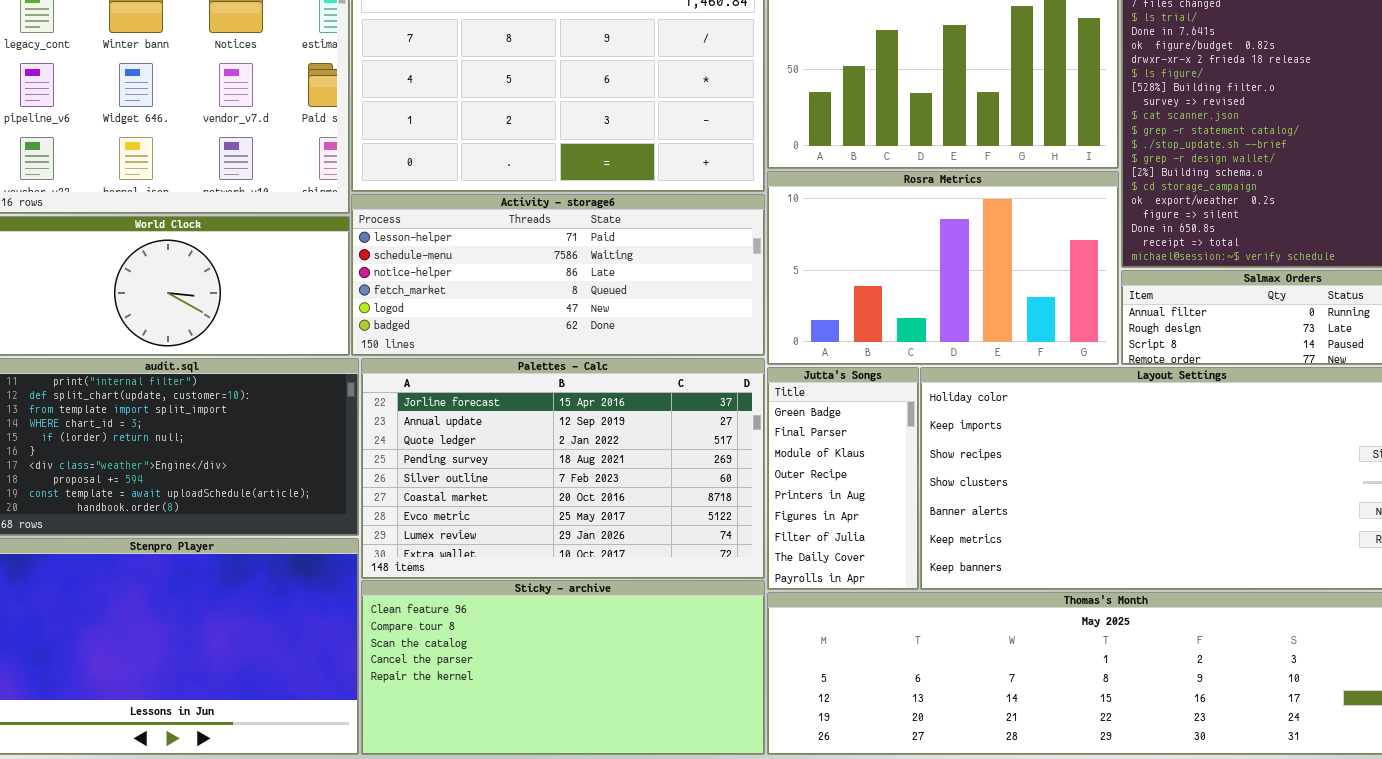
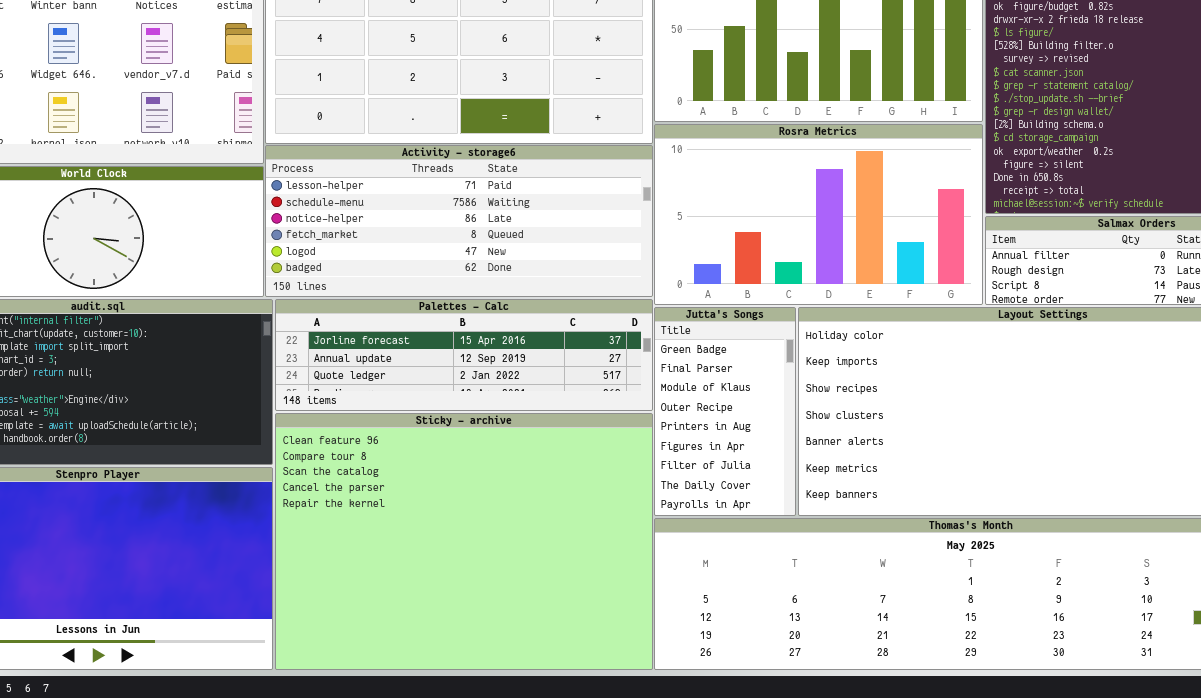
Palettes - Calc: [361,358,765,579] -> [275,299,653,411], resized
Sticky - archive: [361,580,765,755] -> [275,413,653,670], resized

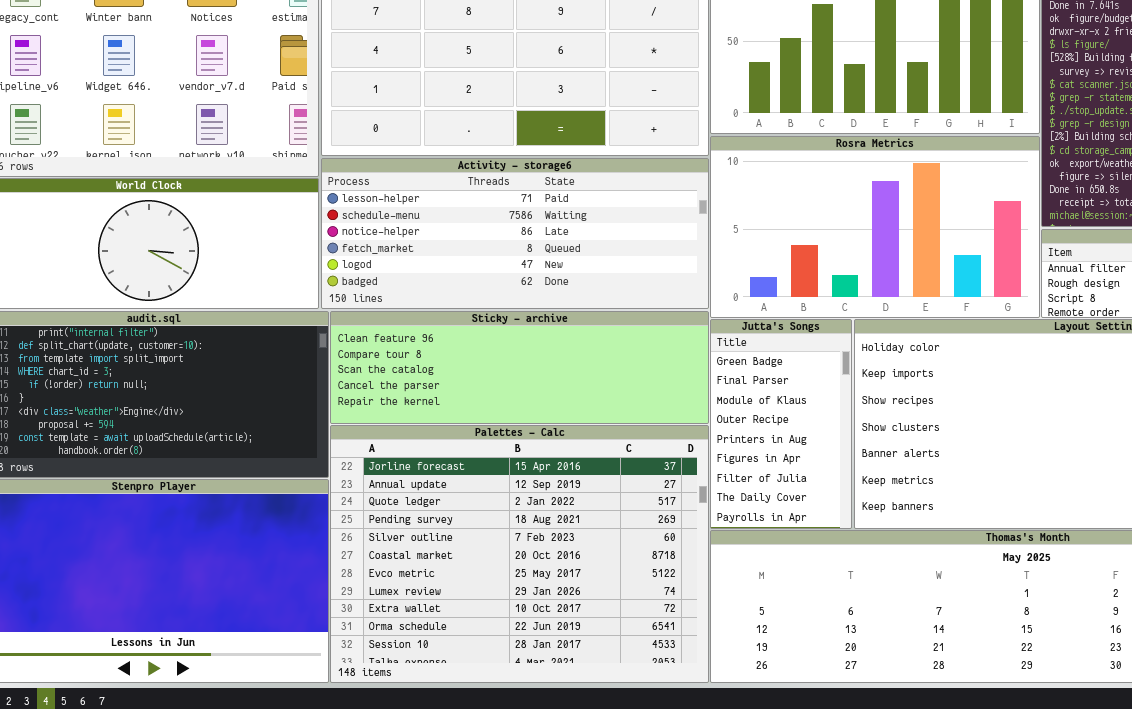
Palettes - Calc: [275,299,653,411] -> [330,425,709,683], moved, resized
Sticky - archive: [275,413,653,670] -> [330,311,709,424], moved, resized

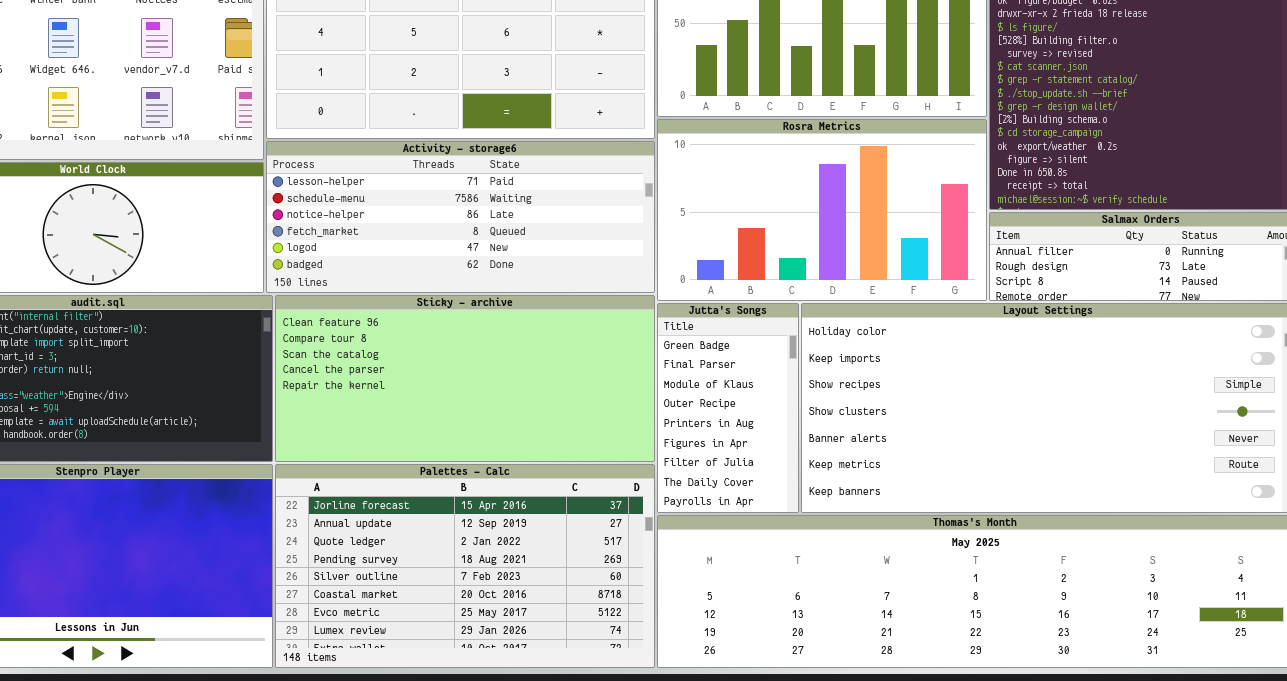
Sticky - archive: [330,311,709,424] -> [275,295,655,462], resized
Palettes - Calc: [330,425,709,683] -> [275,464,655,668], resized

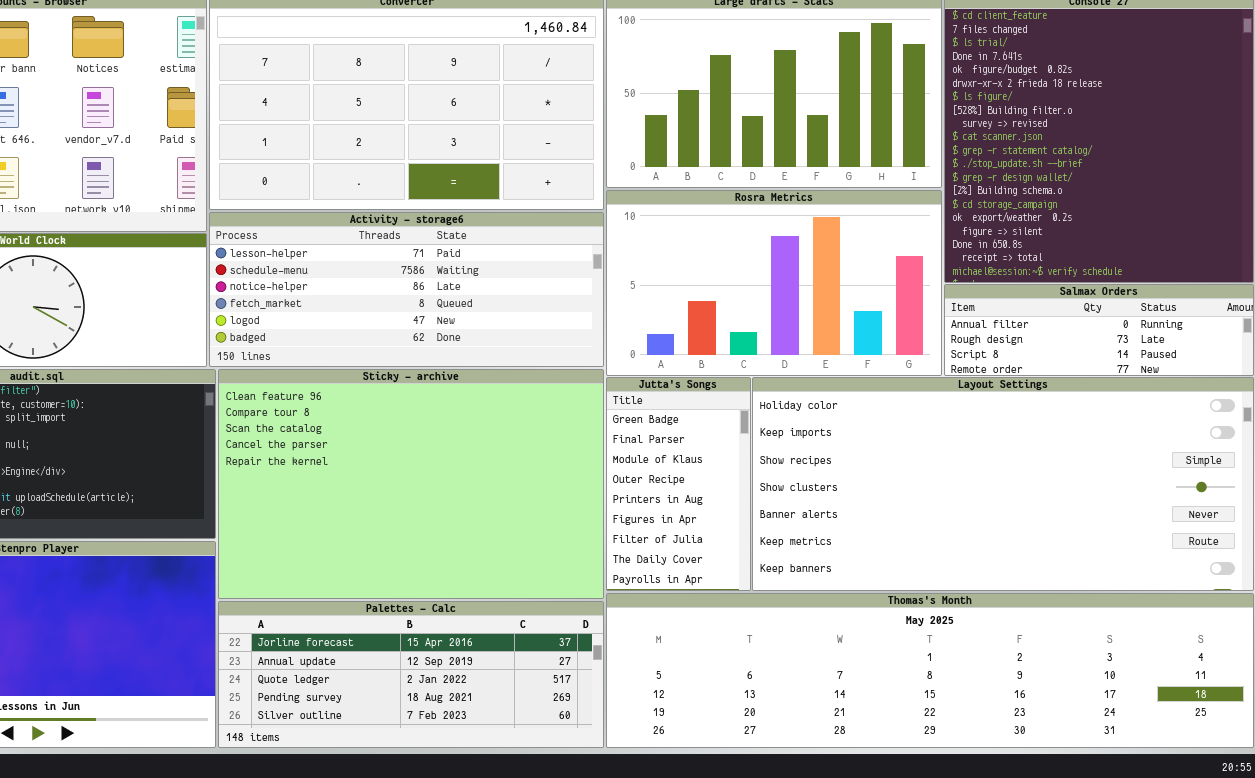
Sticky - archive: [275,295,655,462] -> [218,369,604,599], resized
Palettes - Calc: [275,464,655,668] -> [218,601,604,748], resized

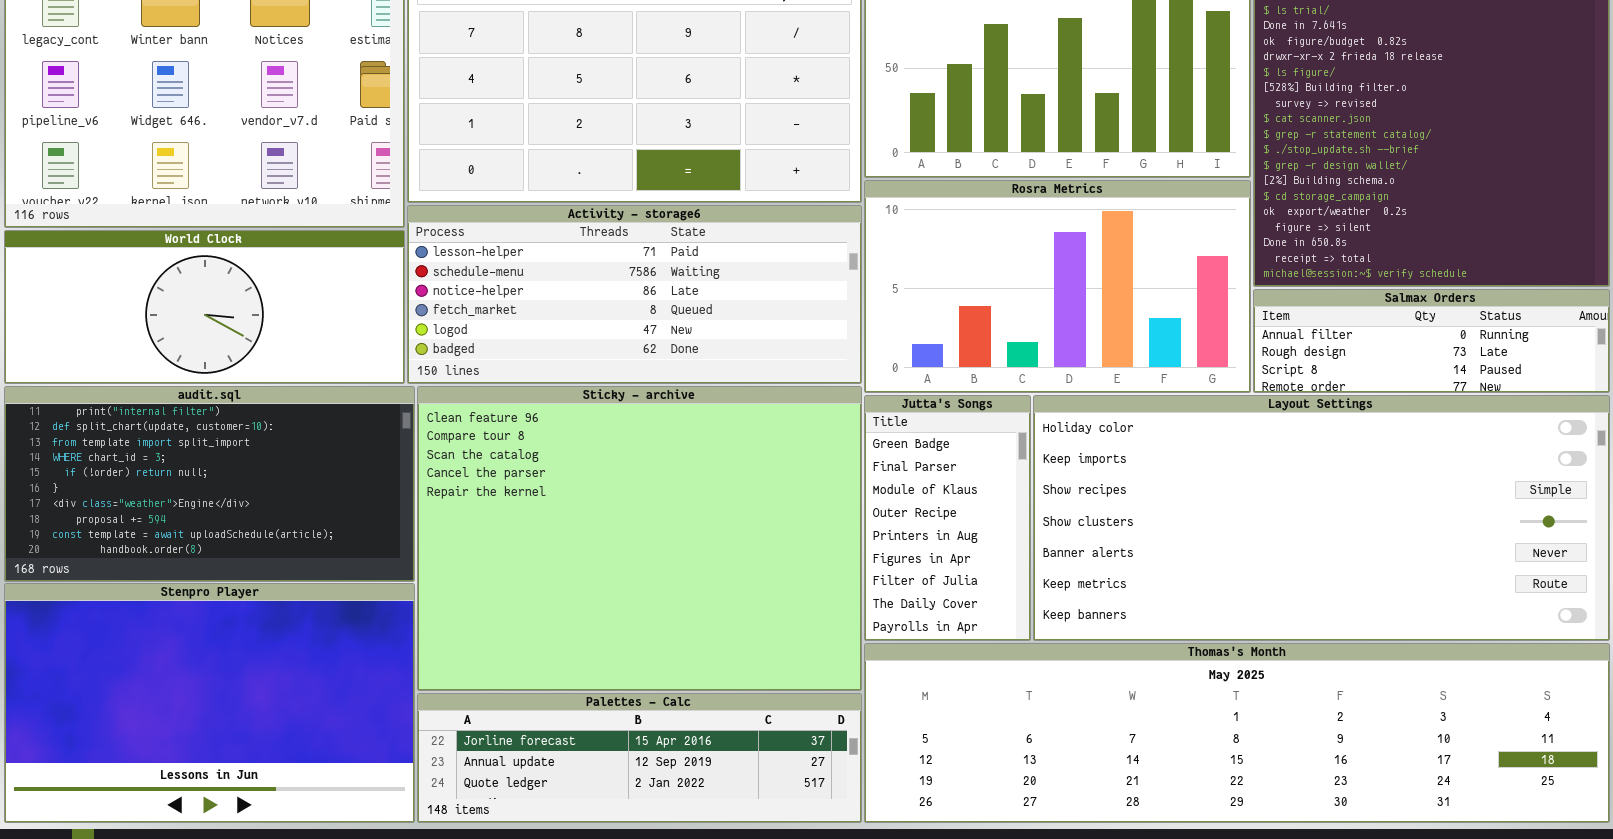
Sticky - archive: [218,369,604,599] -> [417,386,862,691], resized
Palettes - Calc: [218,601,604,748] -> [417,693,862,823], resized

